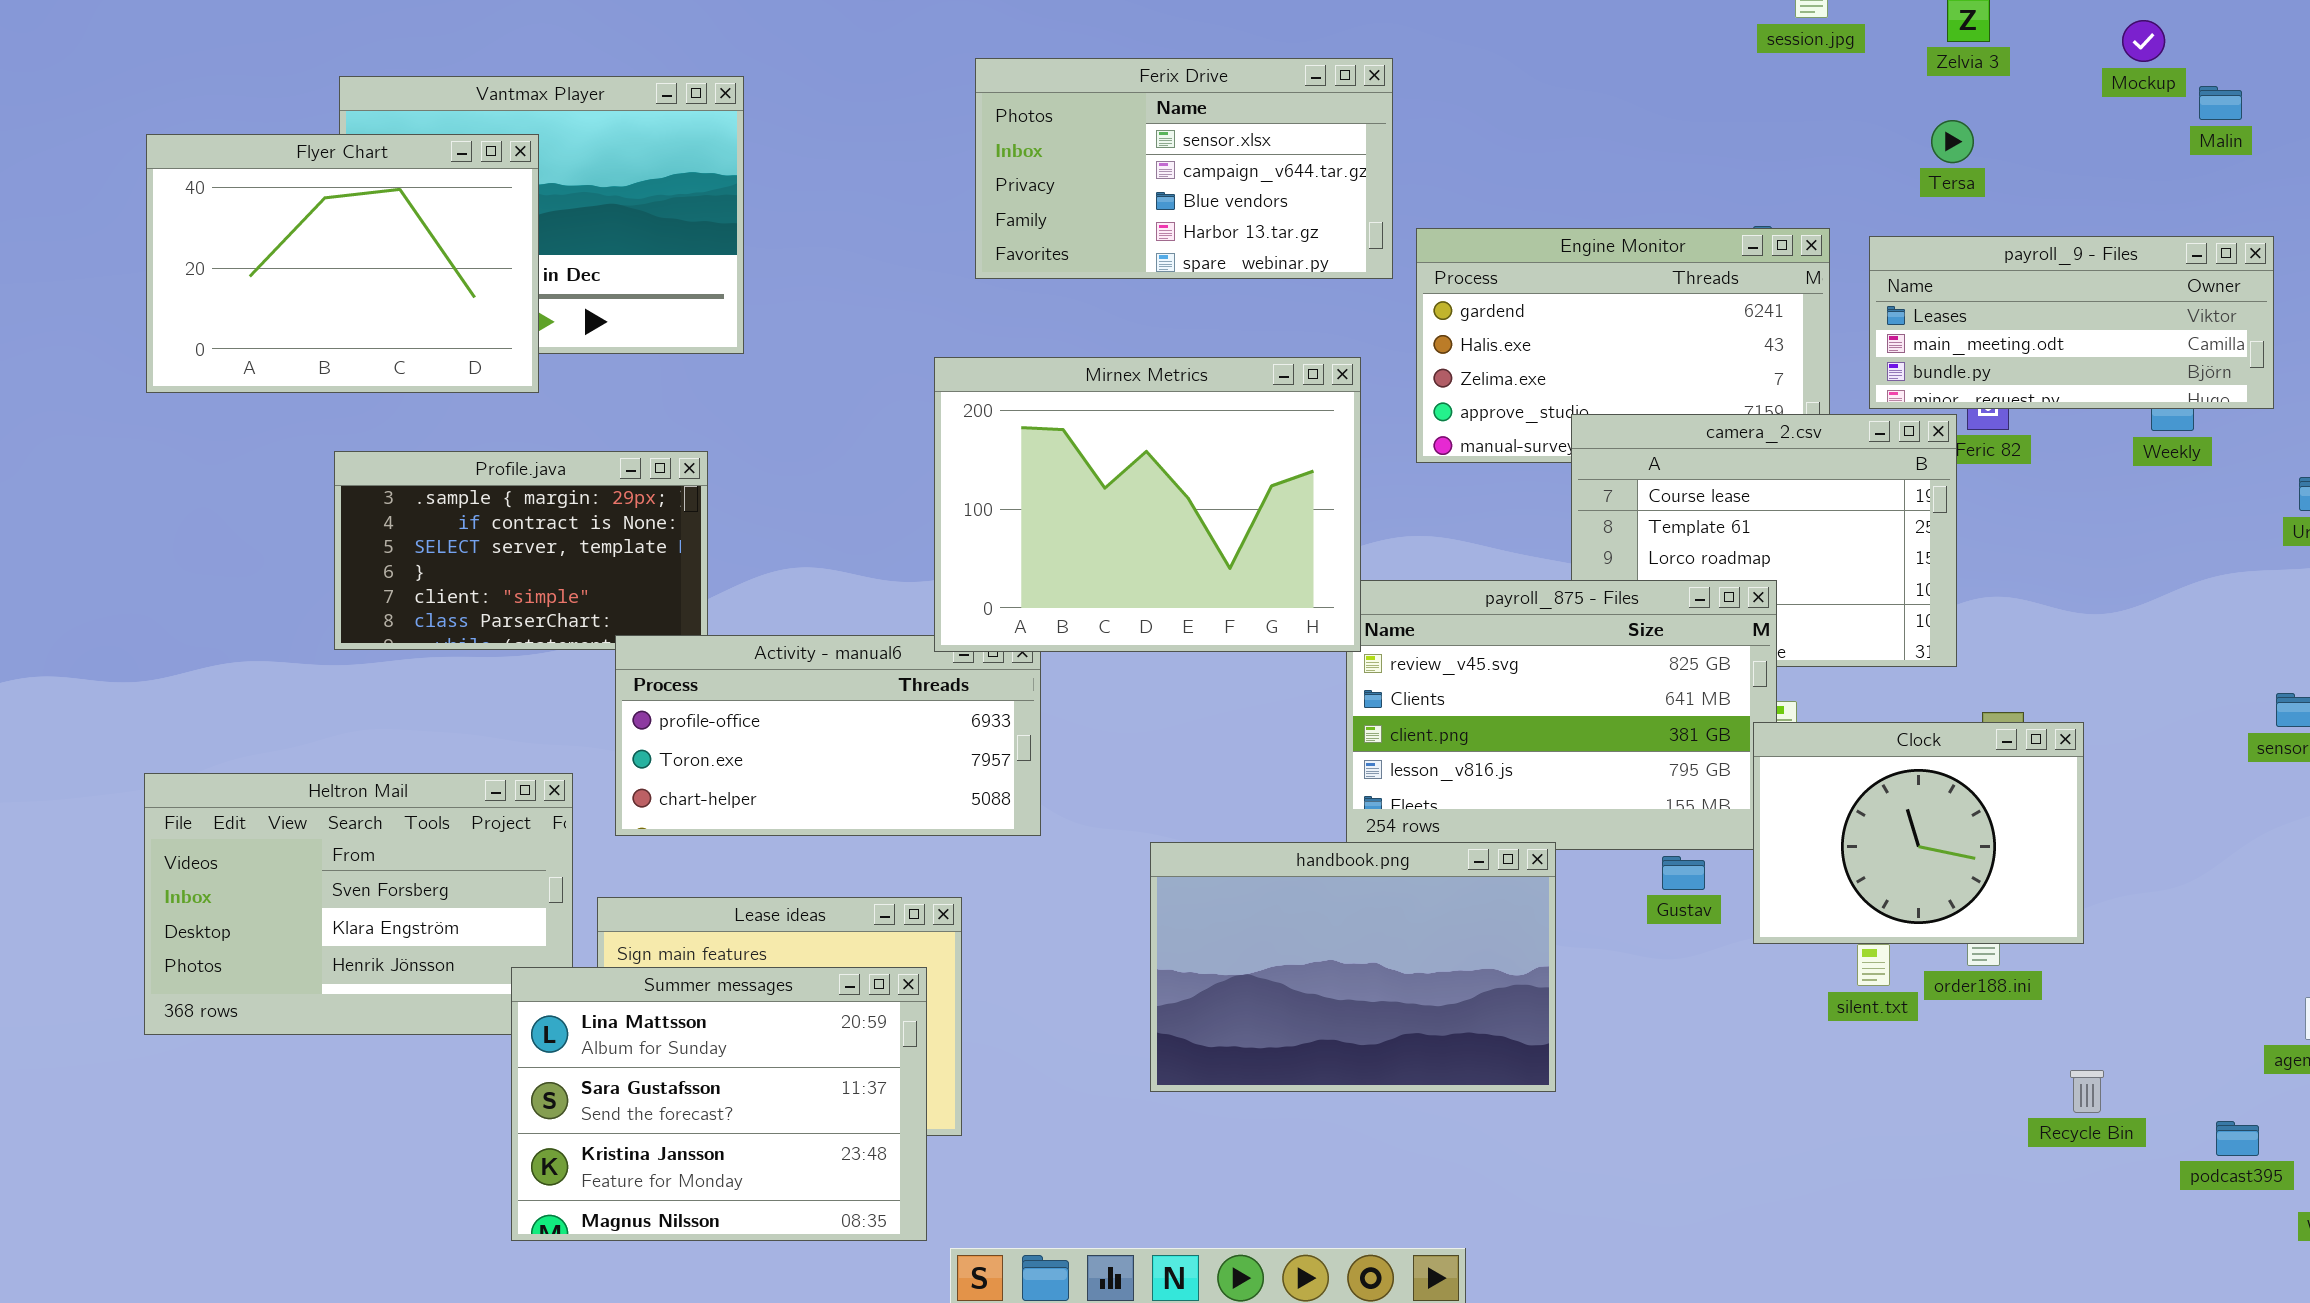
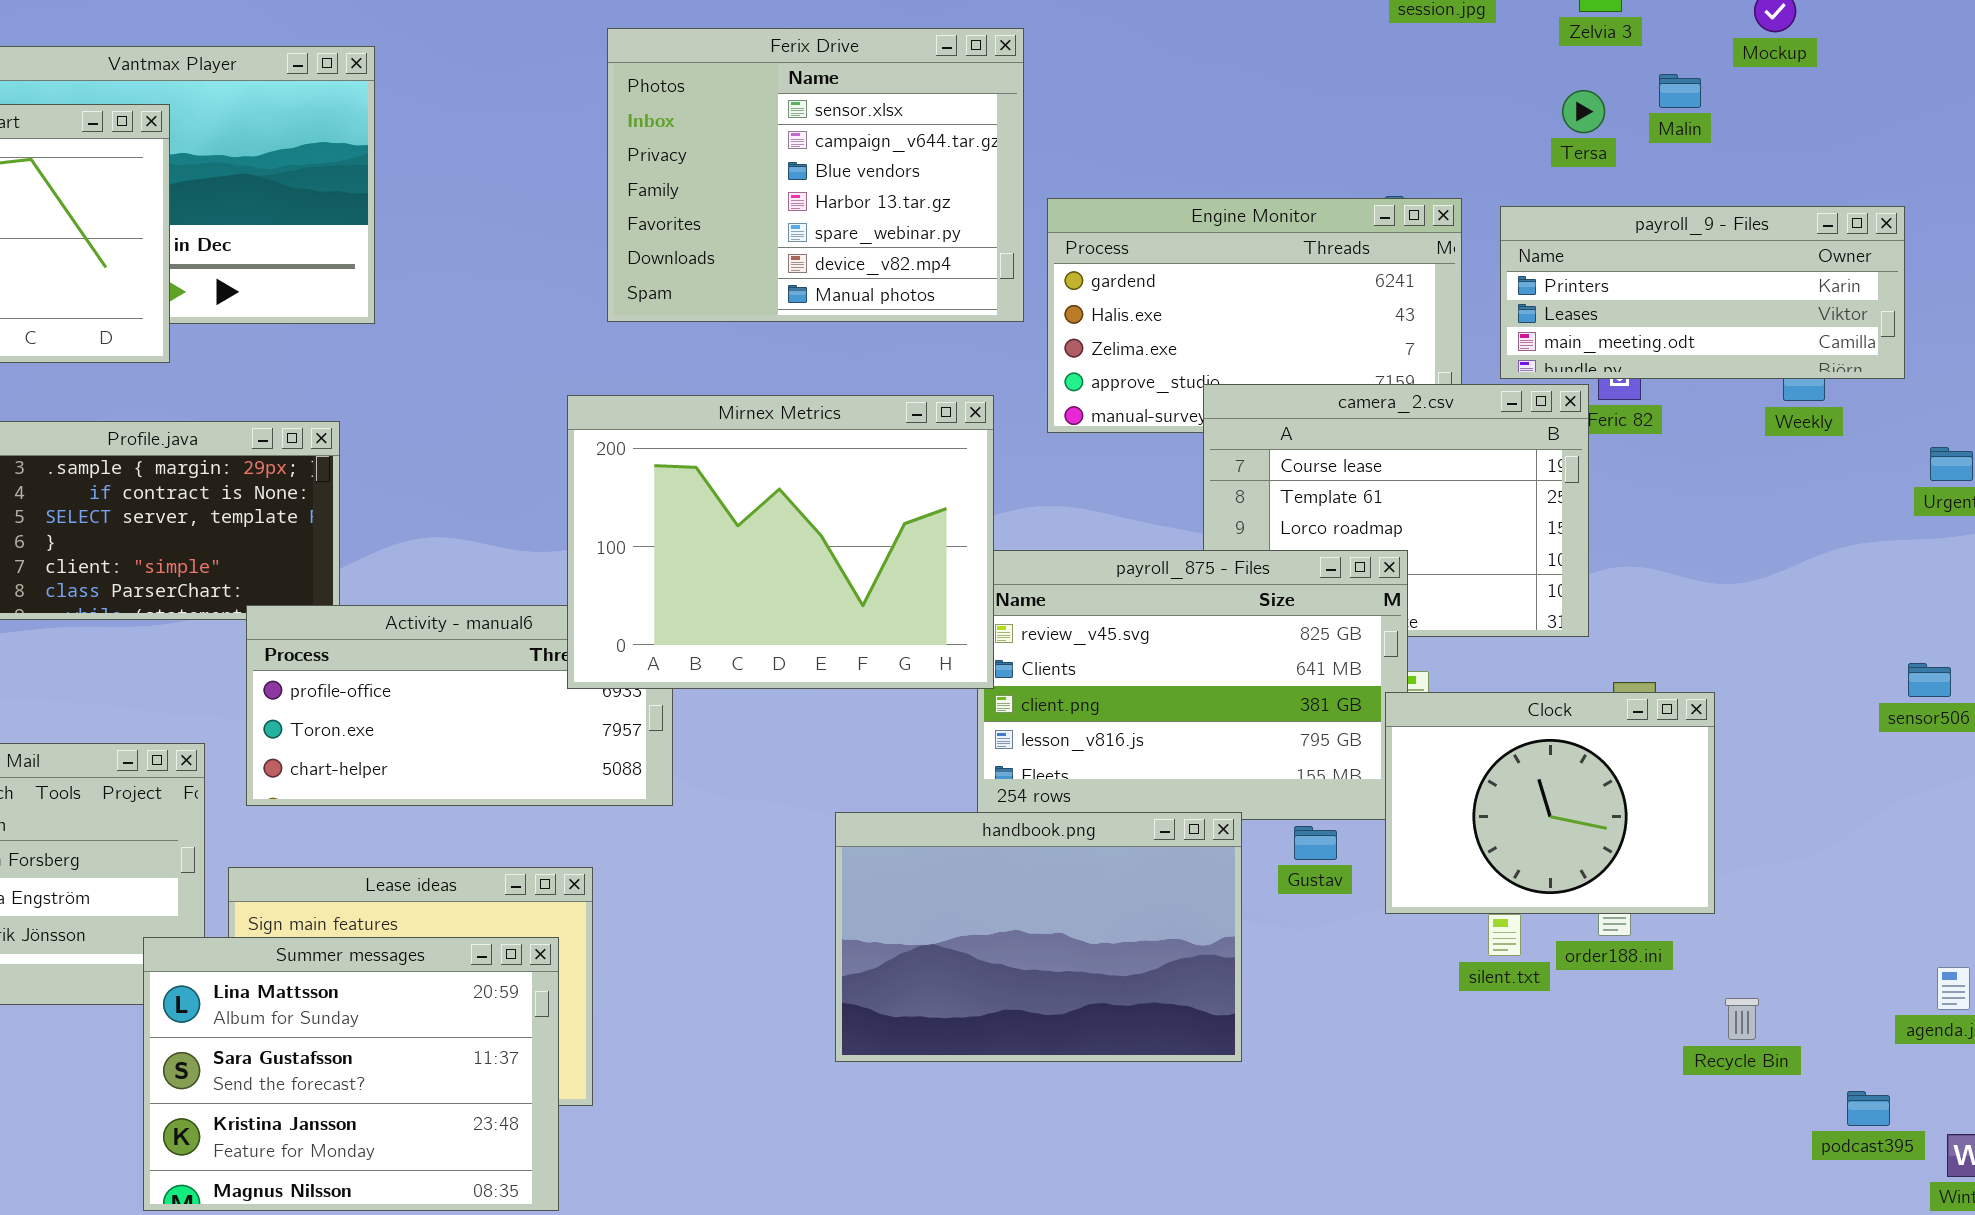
Ferix Drive: [975,58,1393,279] -> [607,28,1024,322], resized
Malin: [2199,86,2242,120] -> [1659,74,1701,108], moved
payroll_9 - Files: [1869,236,2274,409] -> [1500,206,1905,379], scrolled up 1 row
Mirnex Metrics: [934,357,1361,652] -> [567,395,994,689], moved
handbook.png: [1150,842,1556,1092] -> [835,812,1242,1062], moved
Recycle Bin: [2070,1070,2104,1113] -> [1725,998,1759,1040], moved

